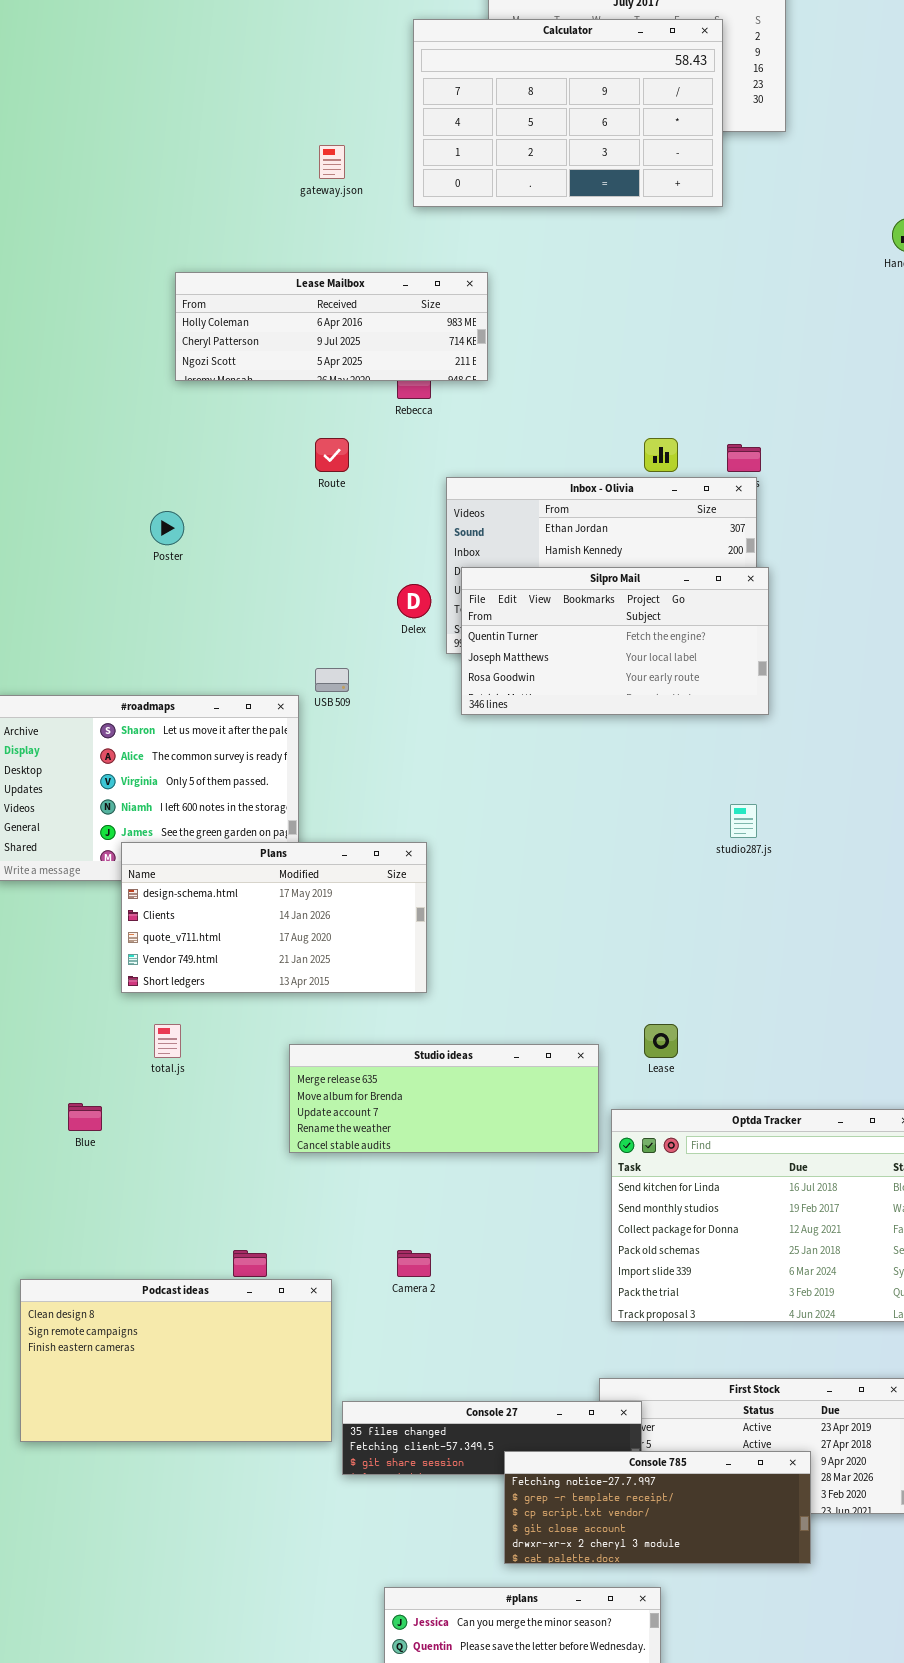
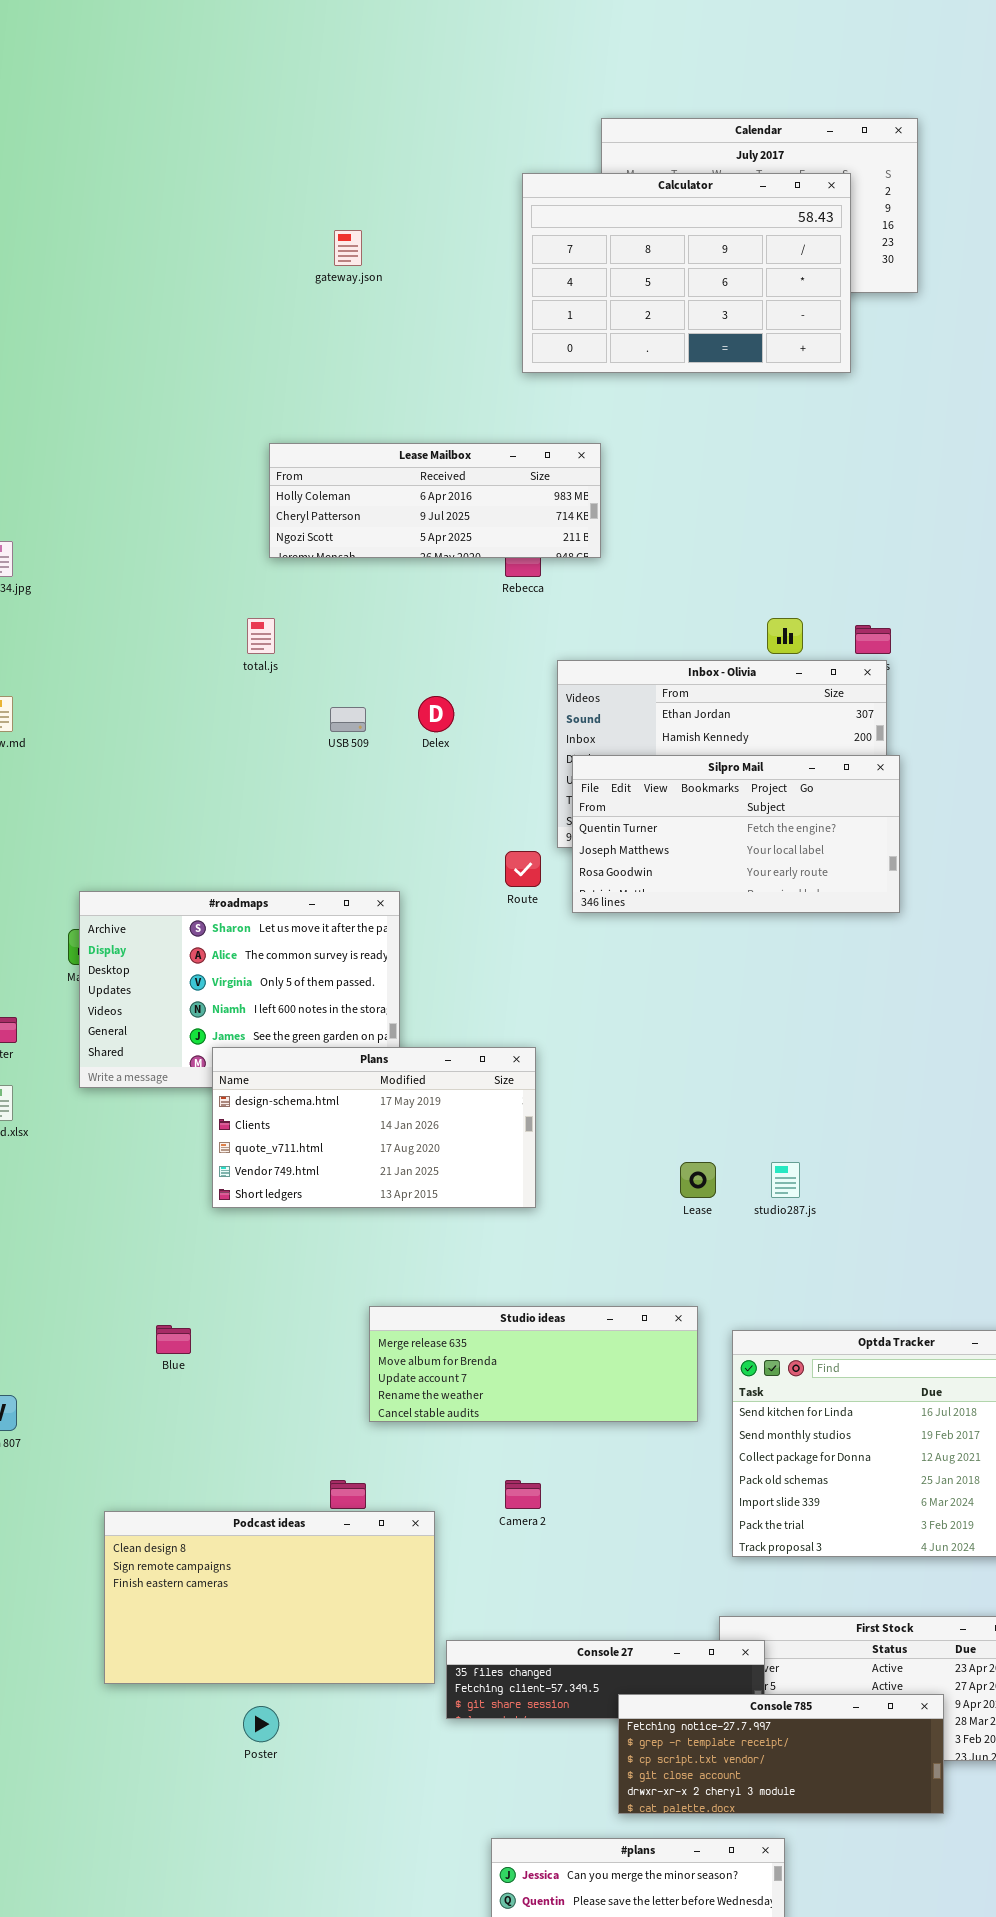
gateway.json: [319,145,345,179] -> [334,230,362,266], moved
Route: [315,438,349,472] -> [505,851,541,887], moved
Poster: [150,511,184,545] -> [243,1706,279,1742], moved
Delex: [397,584,431,618] -> [418,696,454,732], moved
USB 509: [315,668,349,692] -> [330,707,366,732], moved
studio287.js: [730,804,757,838] -> [771,1162,800,1198], moved
total.js: [154,1024,181,1058] -> [247,618,275,654], moved
Lease: [644,1024,678,1058] -> [680,1162,716,1198], moved
Studio ideas: [289,1044,599,1153] -> [369,1306,698,1422], moved

